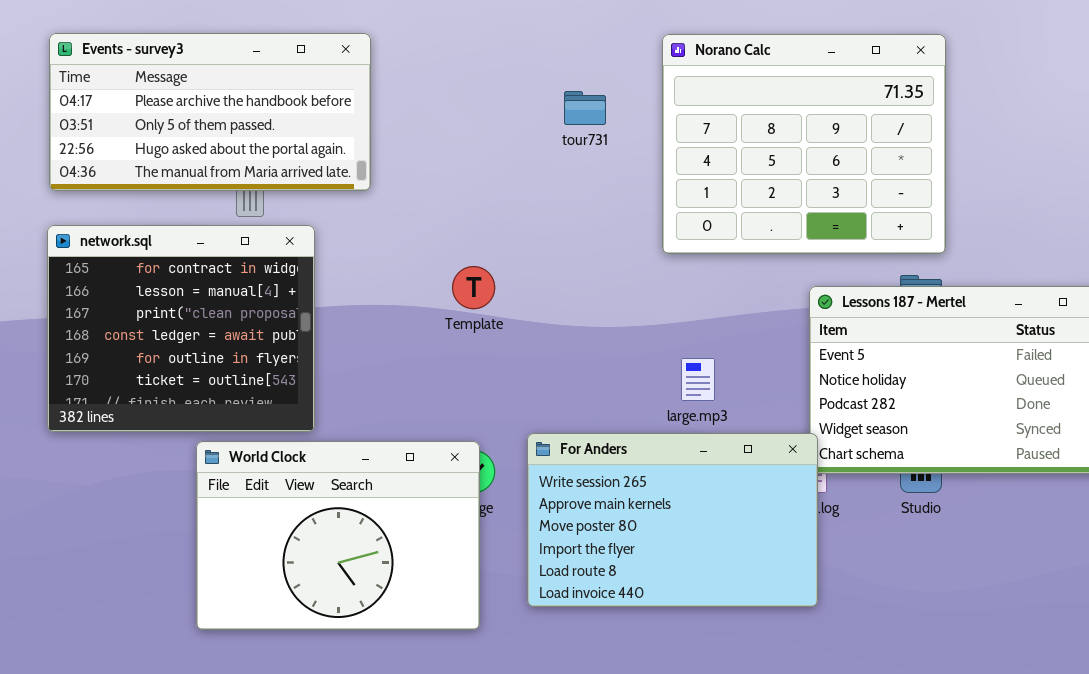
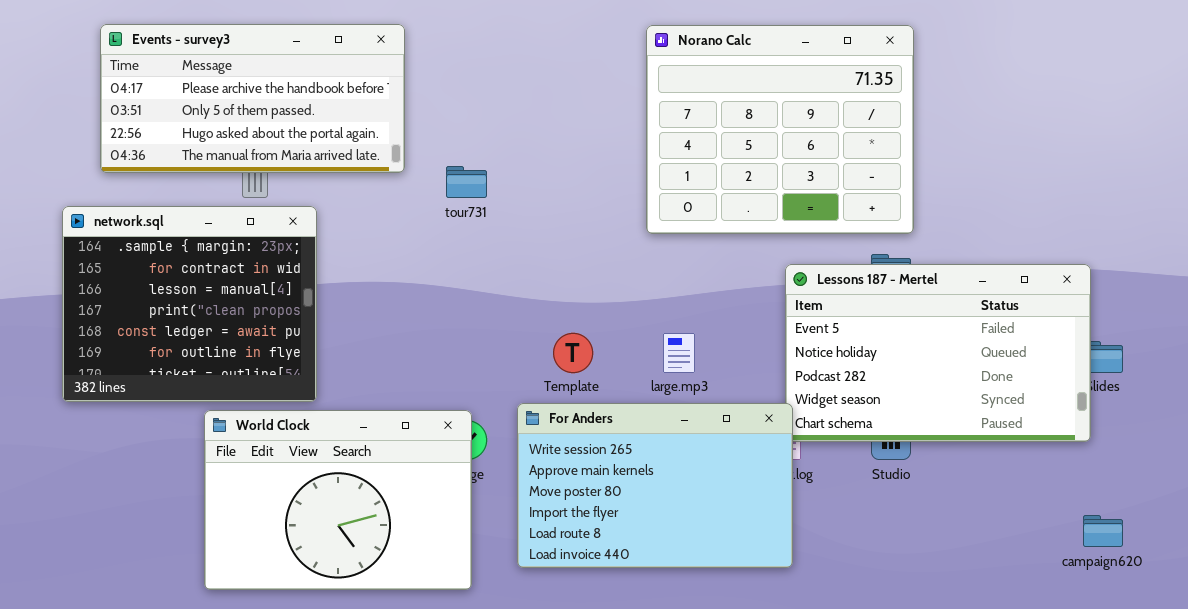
Events - survey3: [49,33,371,191] -> [100,24,405,173], moved
tour731: [564,91,606,125] -> [446,166,487,198], moved
network.sql: [47,225,315,432] -> [62,206,317,402], scrolled up 1 row
Template: [452,266,495,309] -> [553,333,593,373], moved

